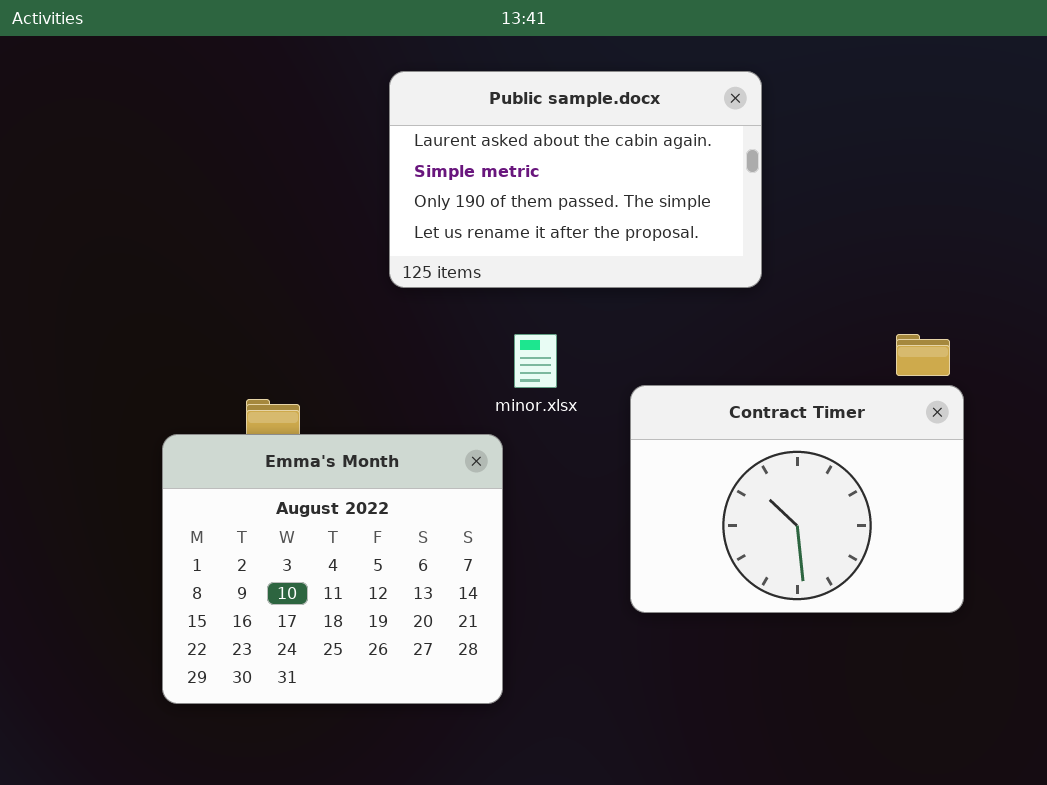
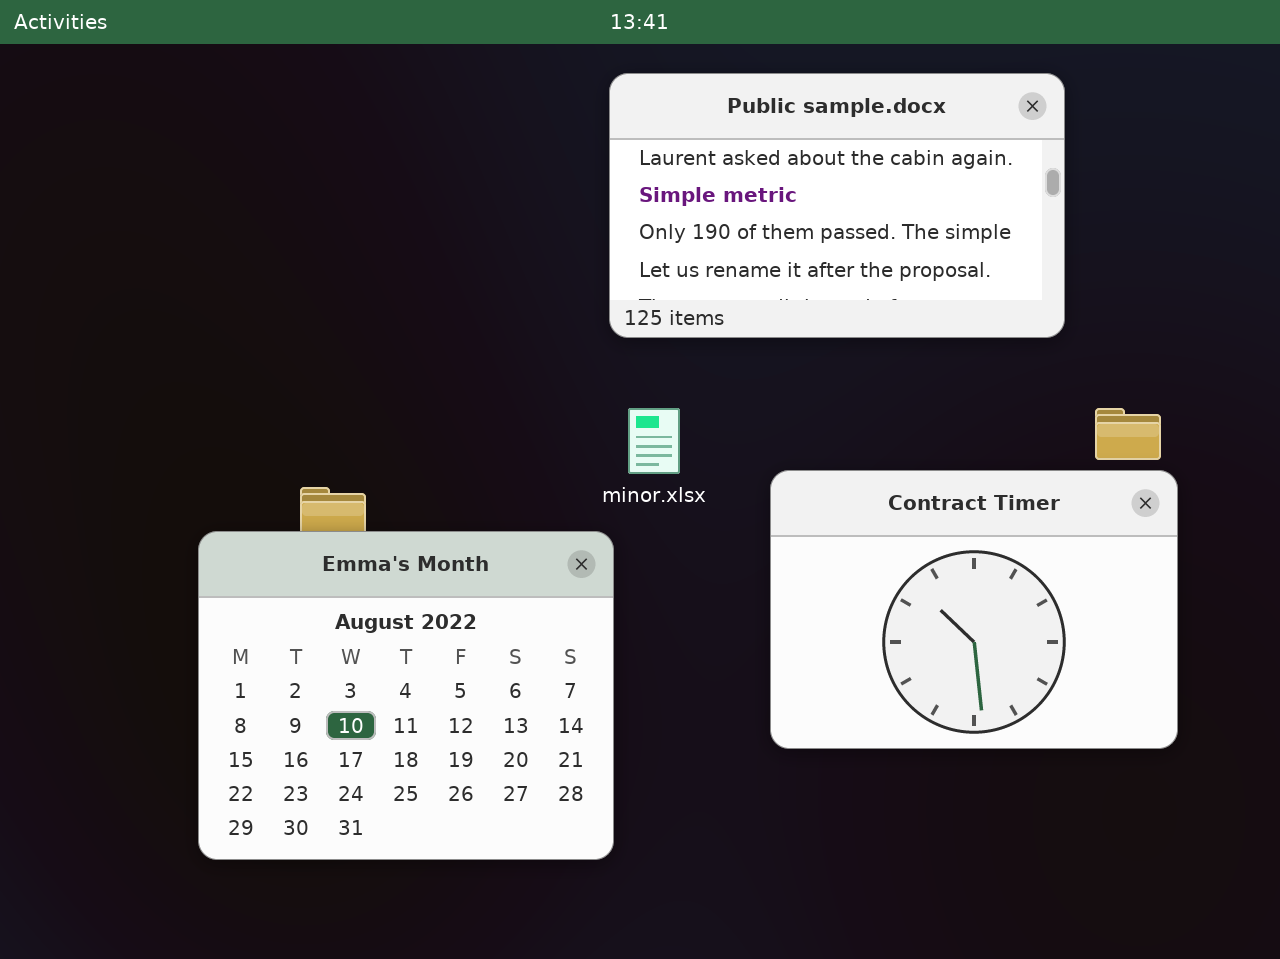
Public sample.docx: [389,71,762,288] -> [609,73,1065,338], moved

